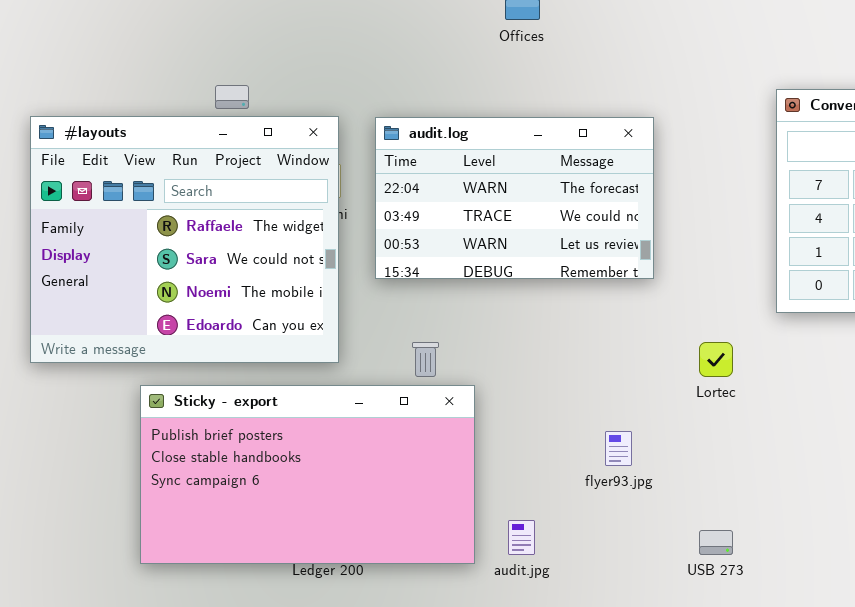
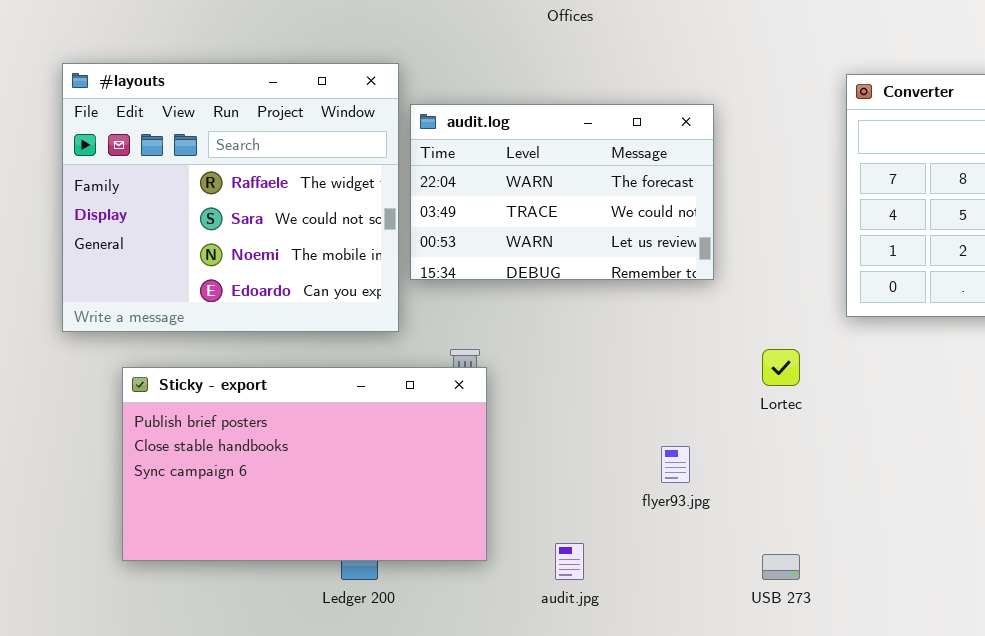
#layouts: [30,116,339,363] -> [62,63,399,332], moved
Sticky - export: [140,385,475,564] -> [122,367,487,561], moved

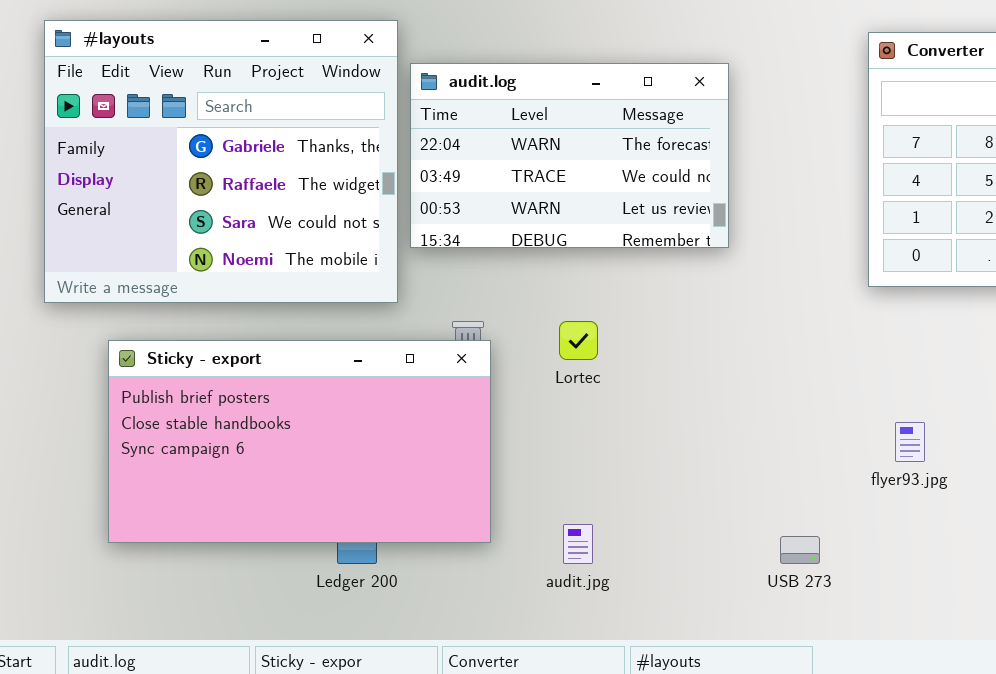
#layouts: [62,63,399,332] -> [44,20,398,303], scrolled up 1 row
Lortec: [762,349,800,386] -> [559,321,598,360], moved
flyer93.jpg: [661,446,690,483] -> [895,422,925,462], moved

